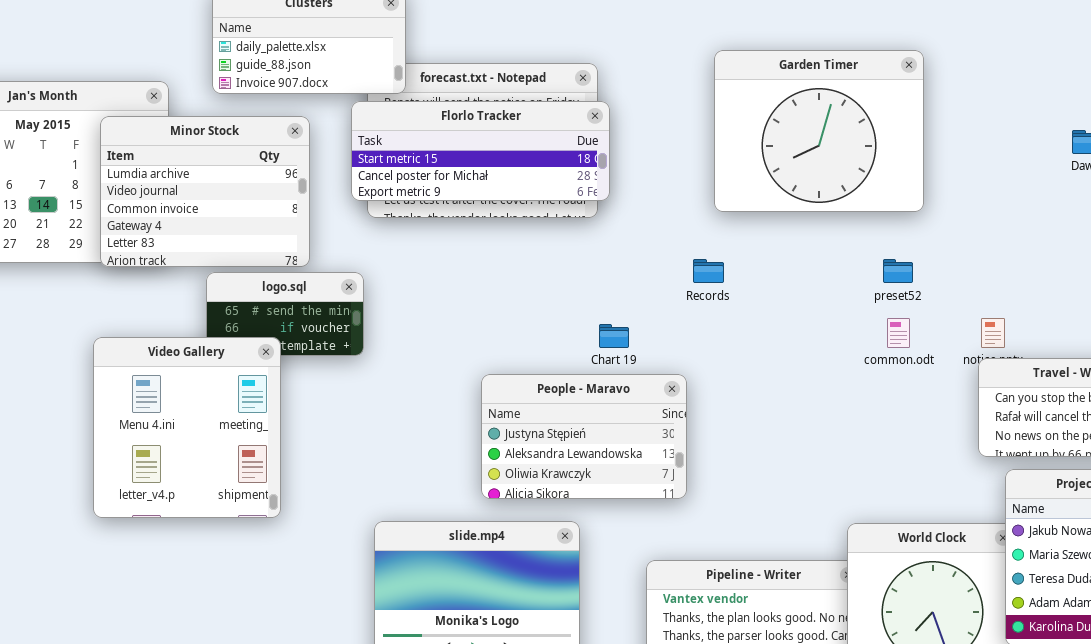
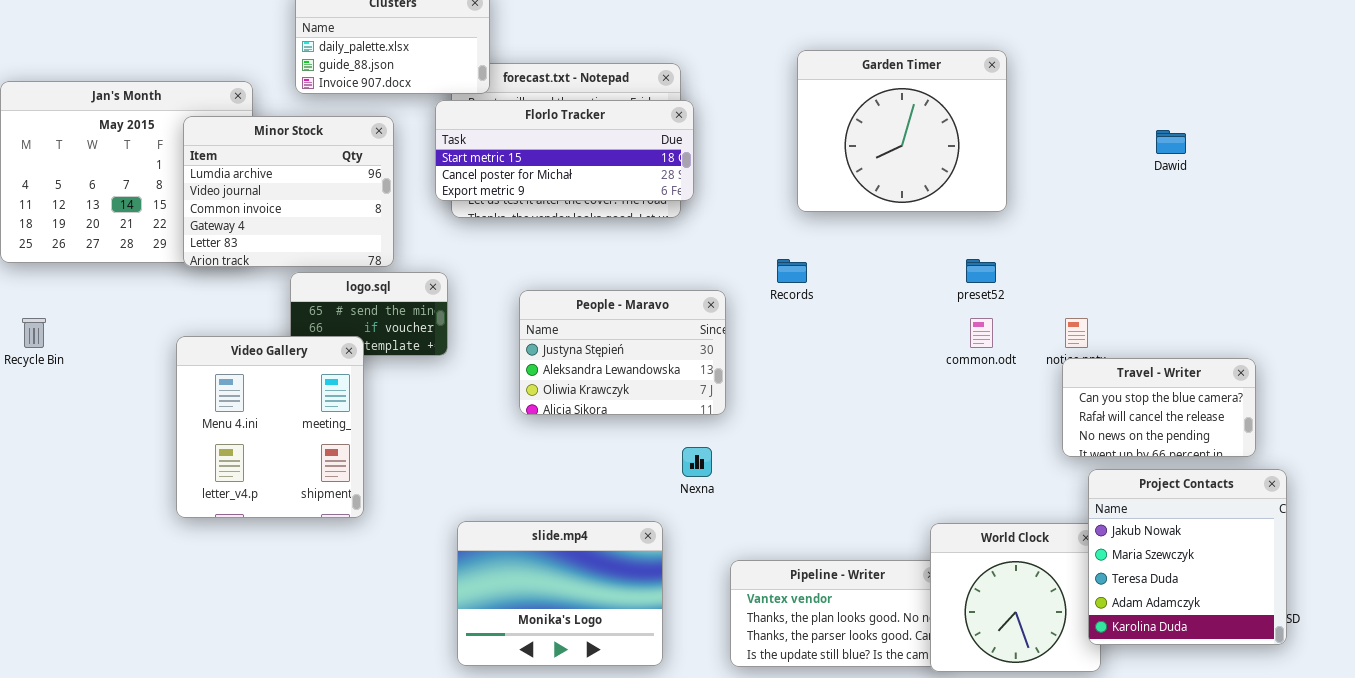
People - Maravo: [481,374,687,499] -> [519,290,726,415], moved

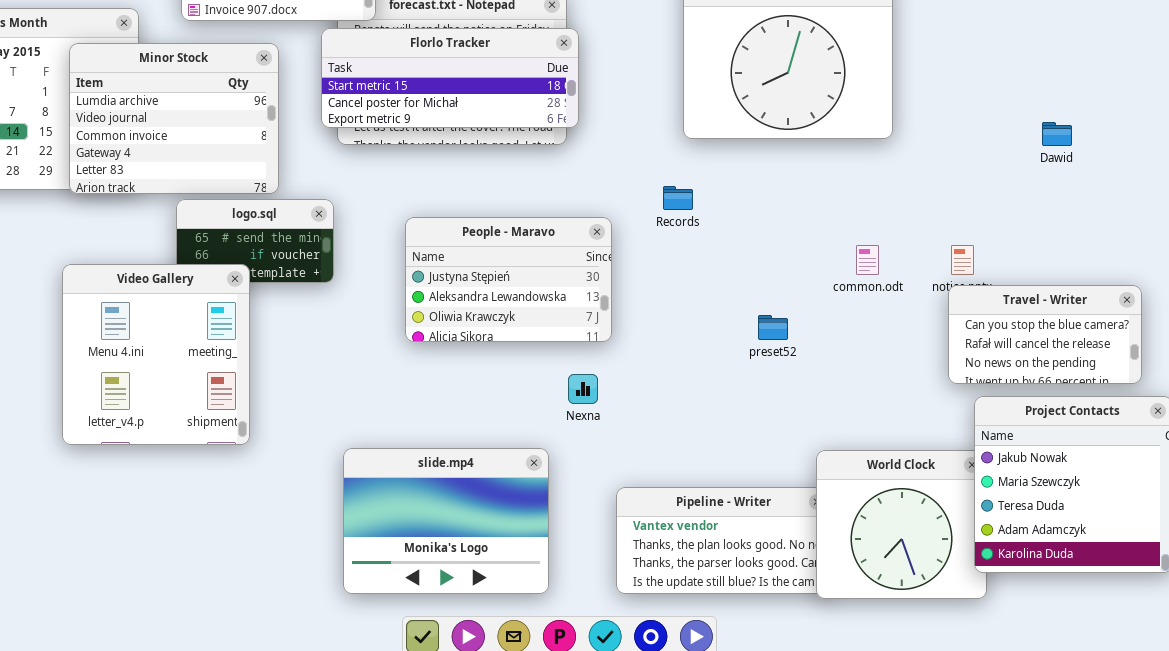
Dawid: [1156,130,1186,154] -> [1042,122,1072,146], moved
preset52: [966,259,996,283] -> [758,315,788,340], moved

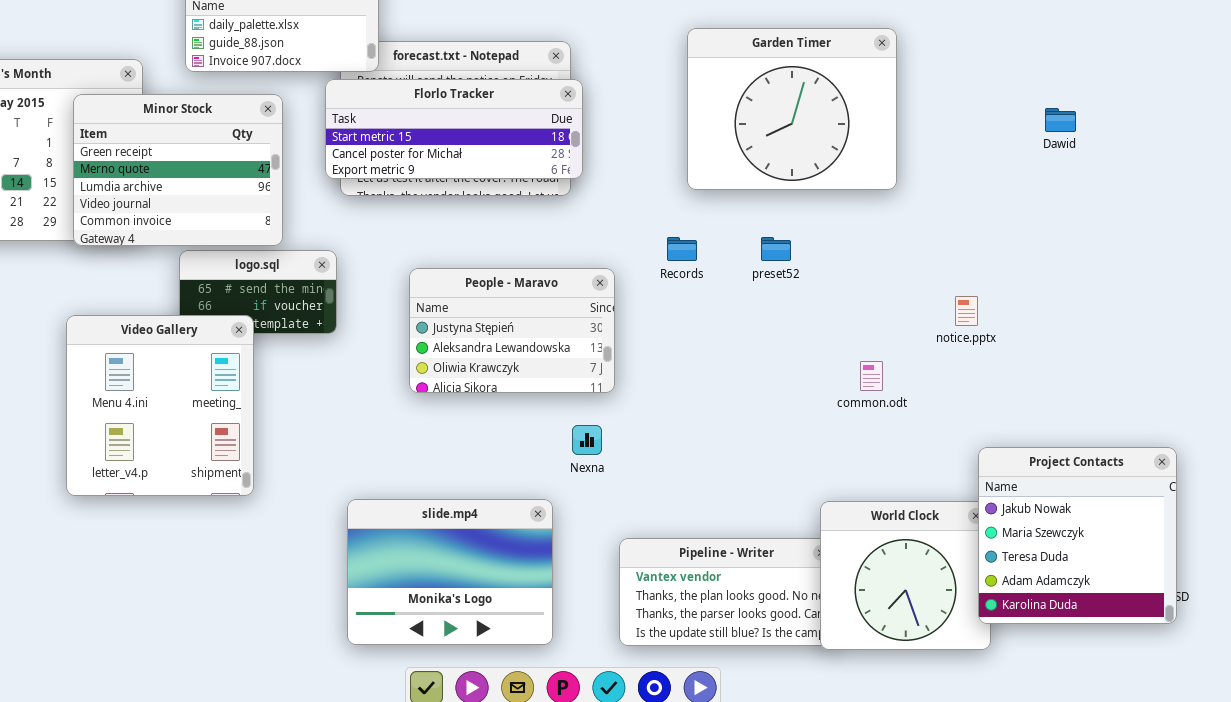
Minor Stock: [69,43,279,194] -> [73,94,283,246], scrolled up 2 rows
Dawid: [1042,122,1072,146] -> [1045,108,1076,132], moved
common.odt: [856,245,879,275] -> [860,361,883,391], moved
Travel - Writer: [948,285,1142,384] -> none, closed
preset52: [758,315,788,340] -> [761,237,791,261], moved

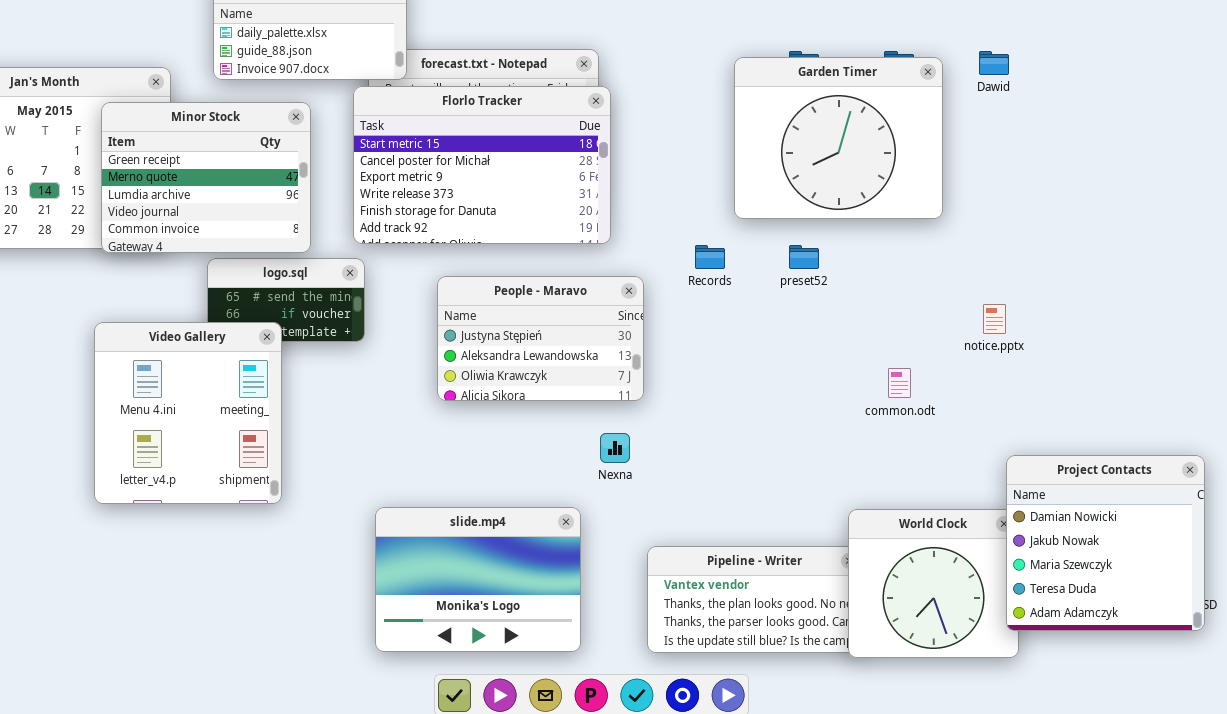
Garden Timer: [687,28,897,190] -> [734,57,943,219], moved
Florlo Tracker: [325,79,583,179] -> [353,86,611,244], resized
Dawid: [1045,108,1076,132] -> [979,51,1009,75], moved
Project Contacts: [978,447,1177,624] -> [1006,455,1205,631], scrolled up 1 row

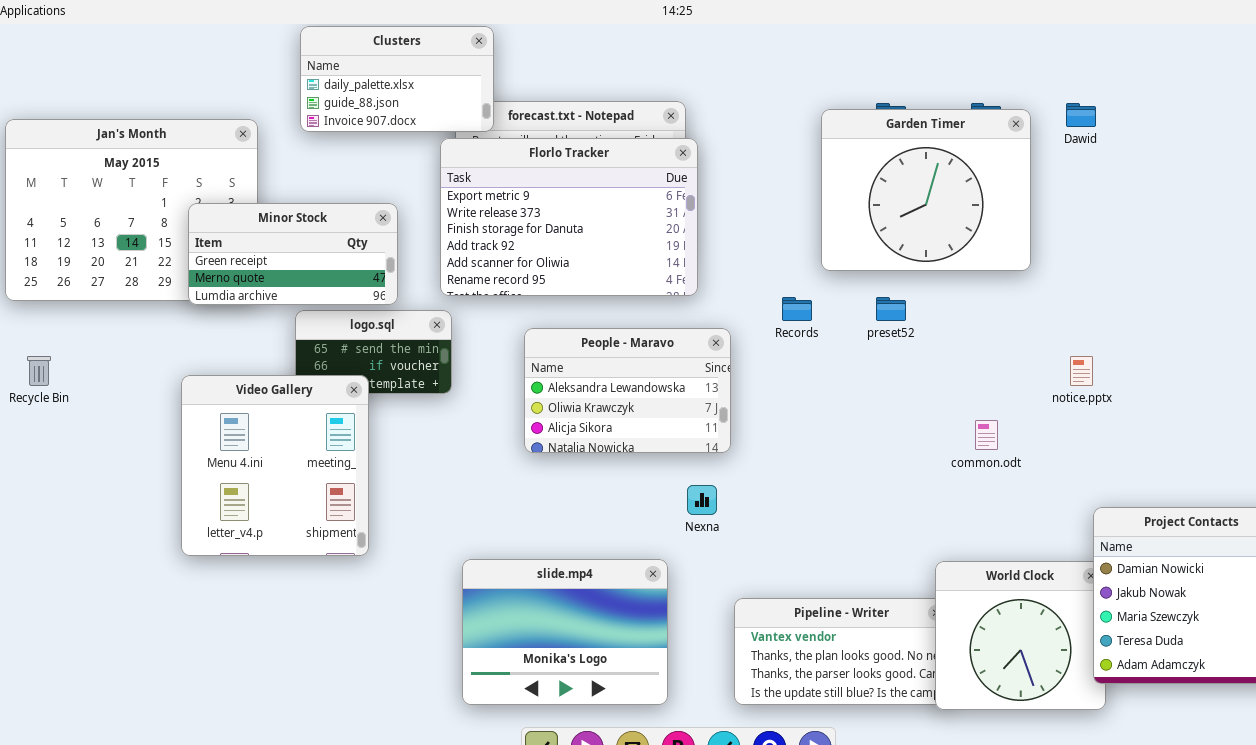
Florlo Tracker: [353,86,611,244] -> [440,138,698,296], scrolled down 2 rows
Minor Stock: [101,102,311,253] -> [188,203,398,305], resized
People - Maravo: [437,276,644,401] -> [524,328,731,453], scrolled down 1 row

